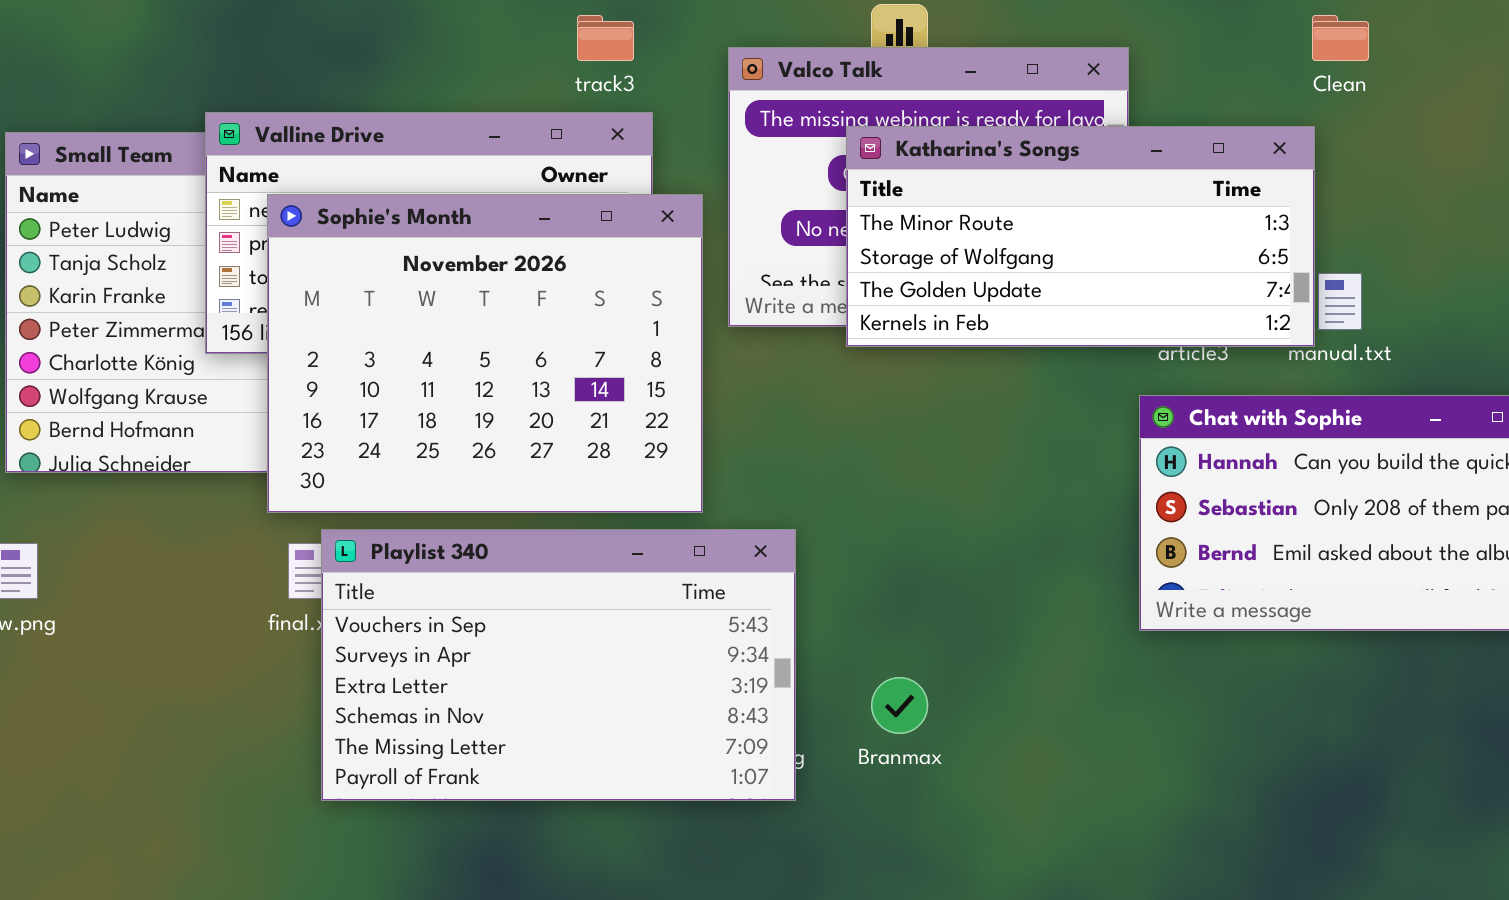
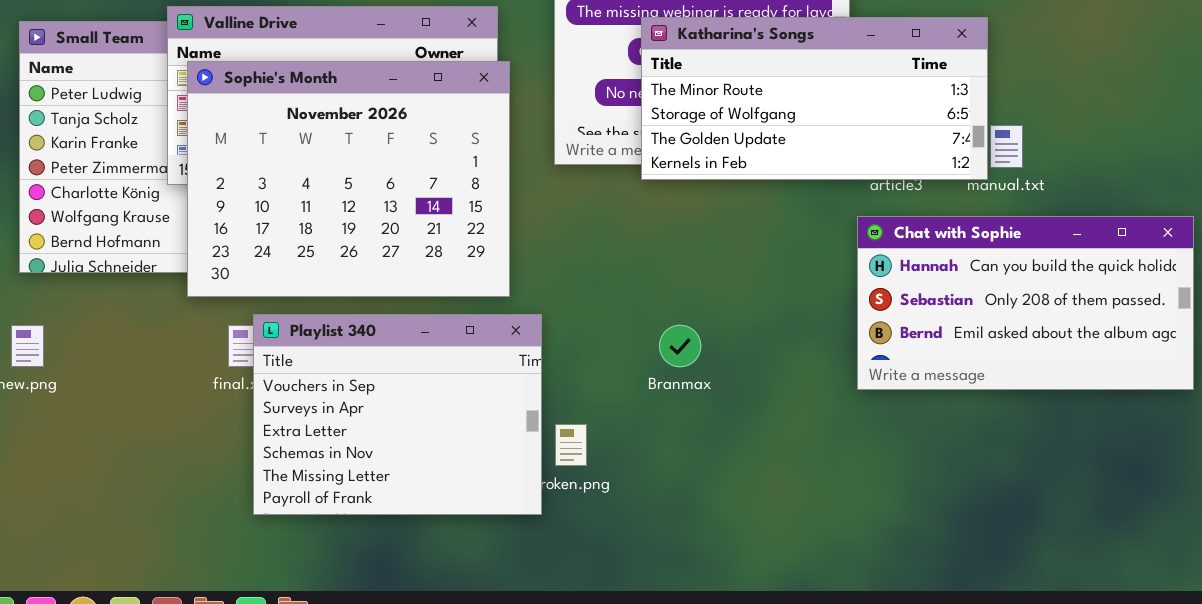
Sophie's Month: [267,194,703,513] -> [187,61,510,297], moved
Playlist 340: [321,529,796,801] -> [253,314,542,515], resized
Branmax: [871,677,928,734] -> [659,325,701,367], moved

